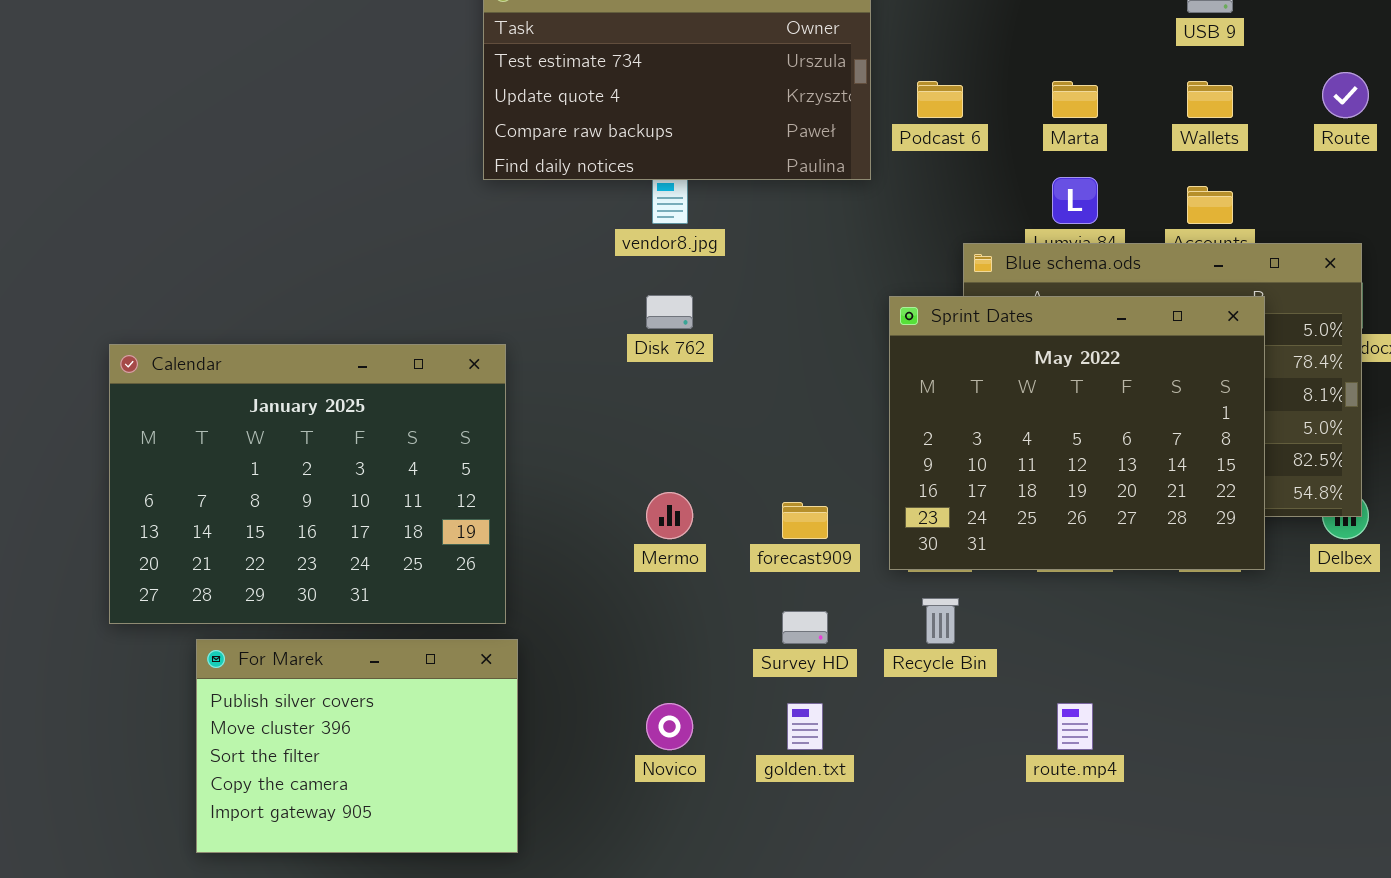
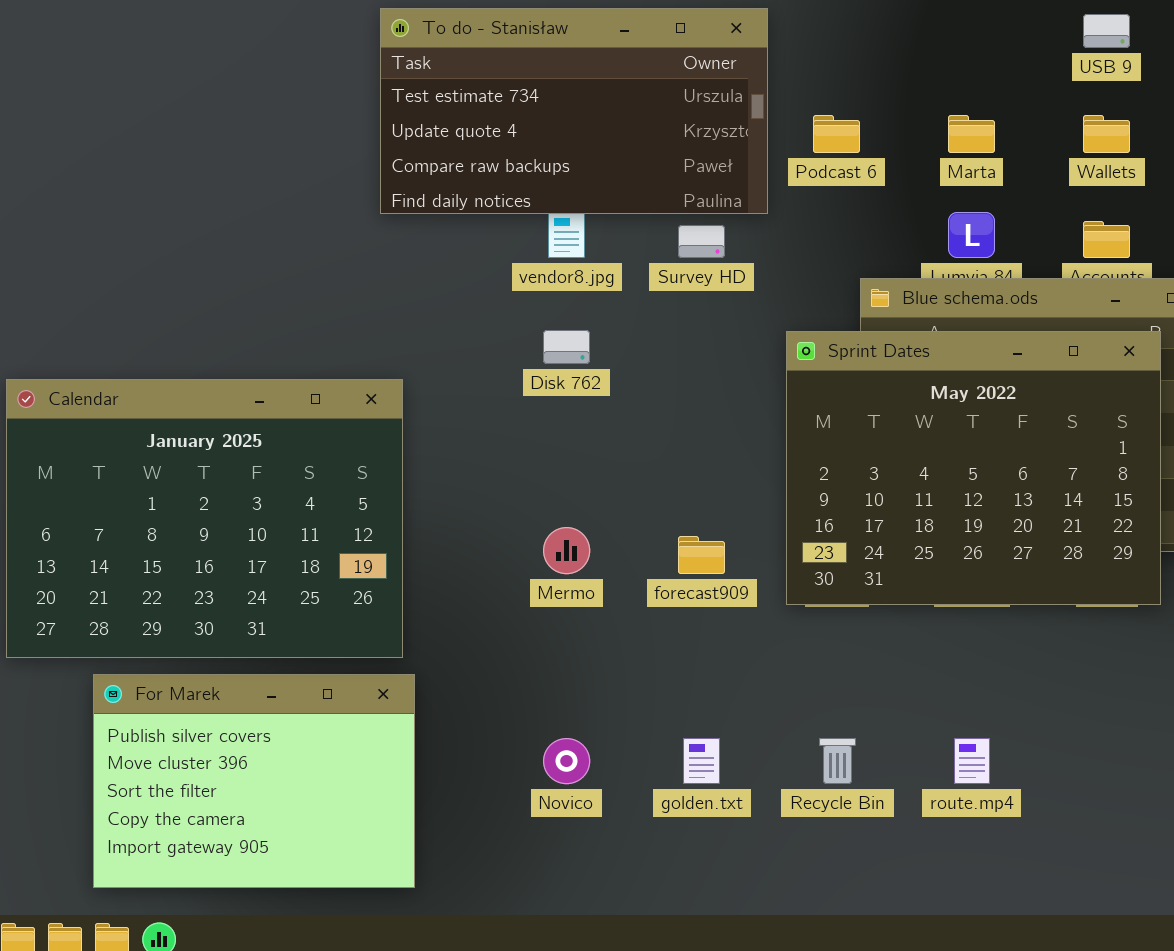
Recycle Bin: [922,598,959,644] -> [819,738,856,784], moved
Survey HD: [782,611,828,644] -> [678,225,725,258], moved

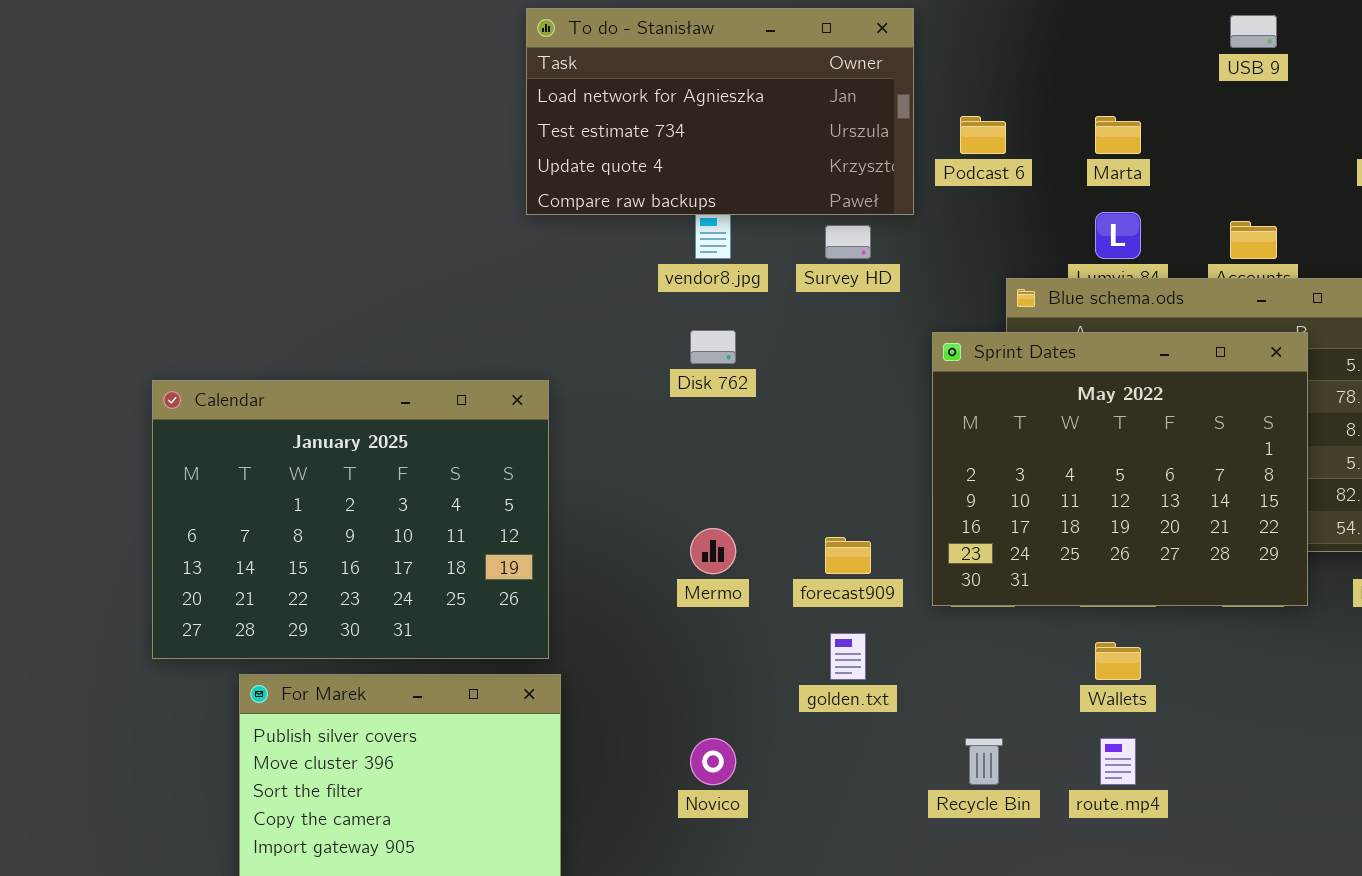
To do - Stanisław: [380,8,768,214] -> [526,8,914,215], scrolled up 1 row
Wallets: [1083,115,1130,153] -> [1095,642,1141,680], moved
golden.txt: [683,738,720,784] -> [830,633,866,680], moved

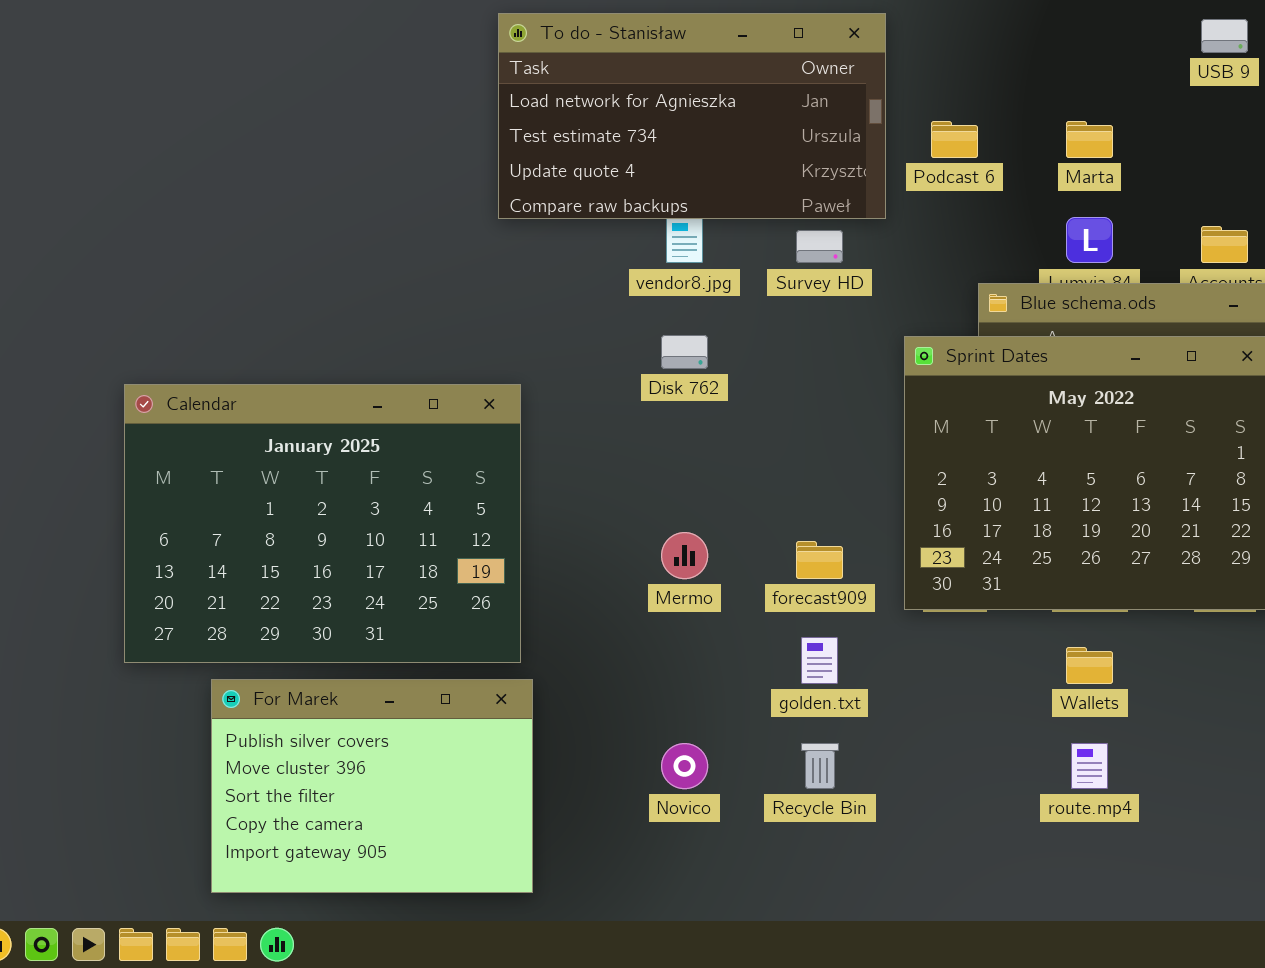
Recycle Bin: [965,738,1003,785] -> [801,743,839,789], moved

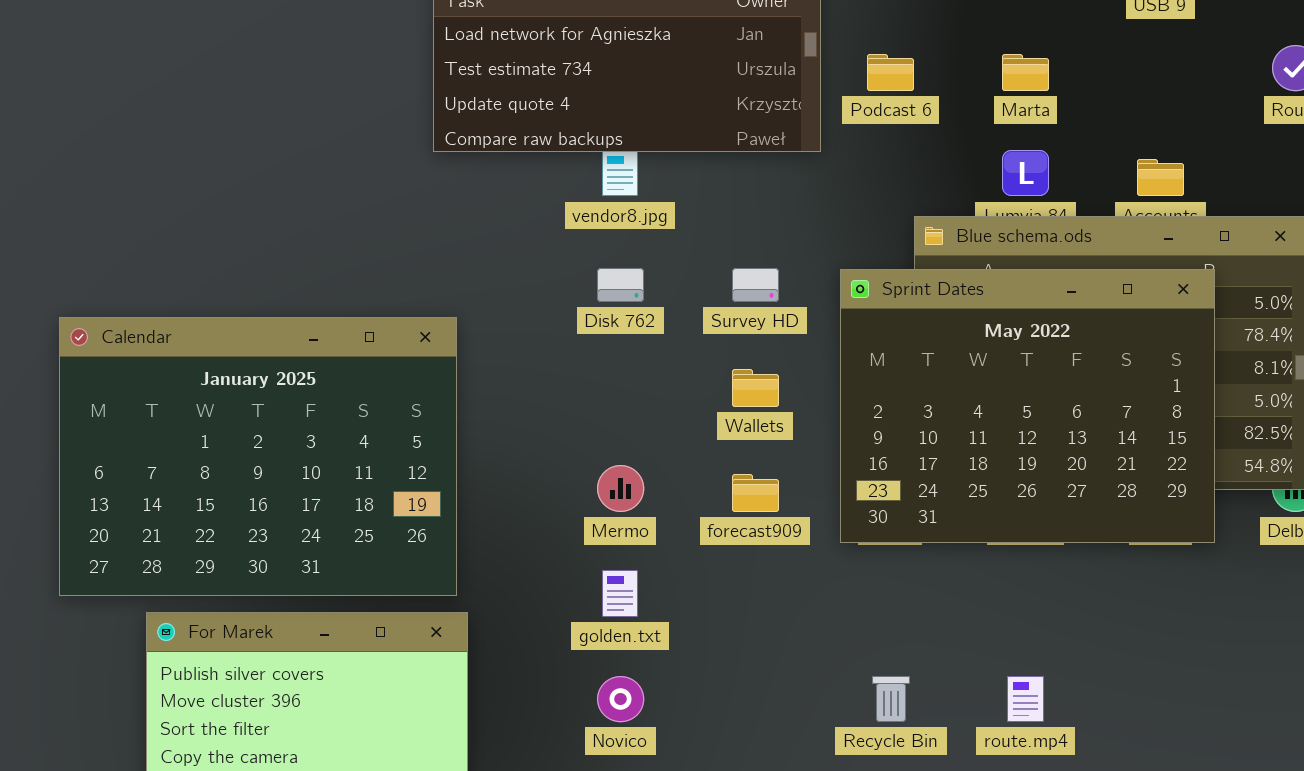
Survey HD: [796,230,843,263] -> [732,268,779,302], moved
golden.txt: [801,637,838,684] -> [602,570,638,617], moved
Wallets: [1066,647,1113,684] -> [732,369,779,407], moved
Recycle Bin: [801,743,839,789] -> [872,676,910,722], moved

